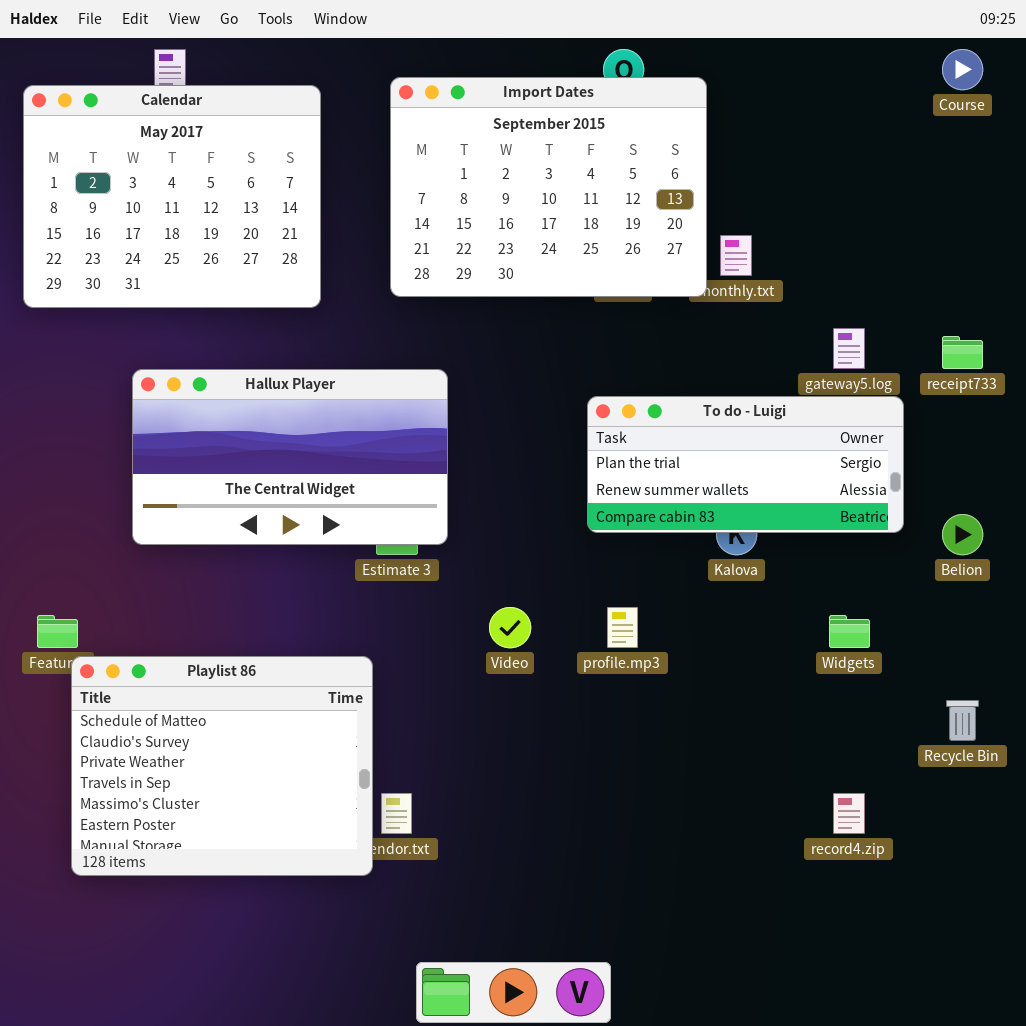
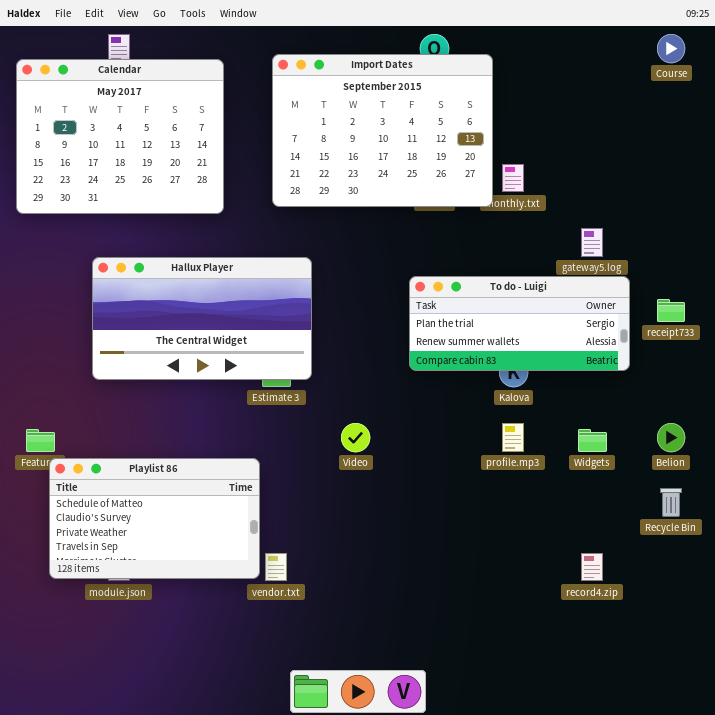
receipt733: [942,336,983,369] -> [657,299,685,322], moved
Belion: [942,514,983,555] -> [657,423,685,452], moved
profile.mp3: [607,607,638,648] -> [502,423,524,452], moved
Playlist 86: [71,656,373,876] -> [49,458,260,579], resized

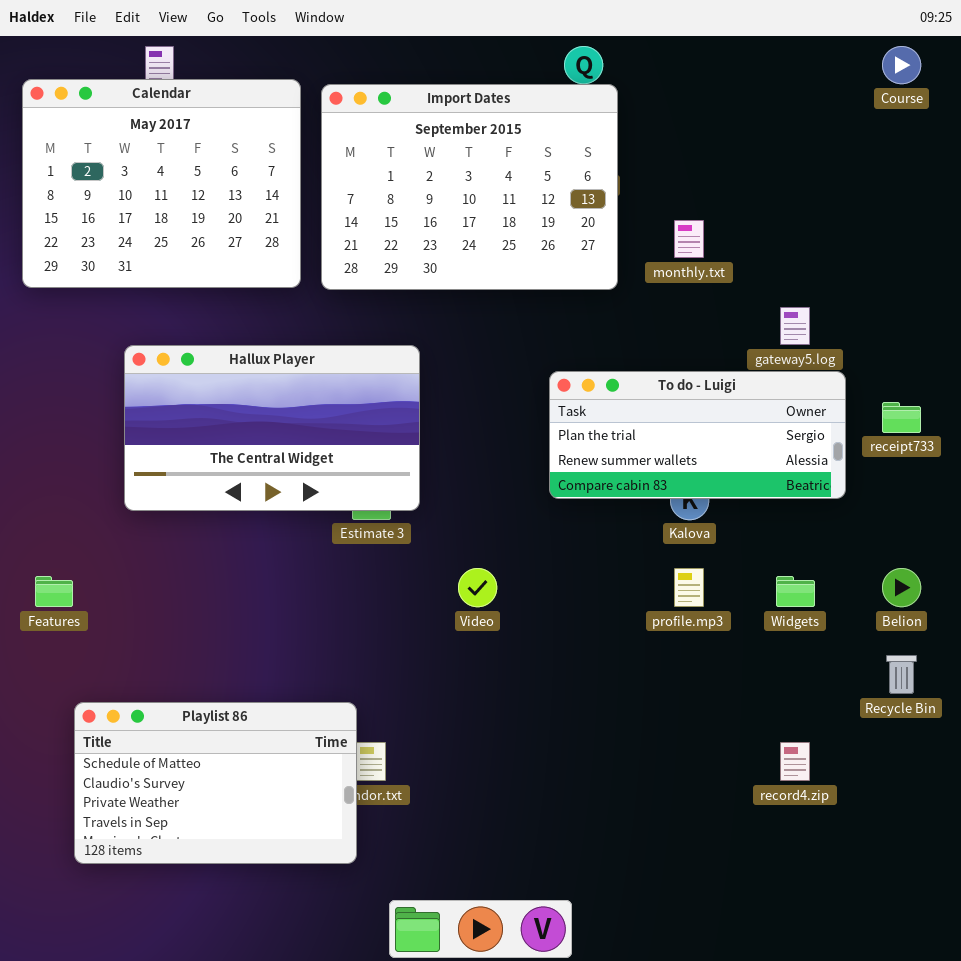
Import Dates: [272,54,493,207] -> [321,84,618,290], moved
Playlist 86: [49,458,260,579] -> [74,702,357,864], moved

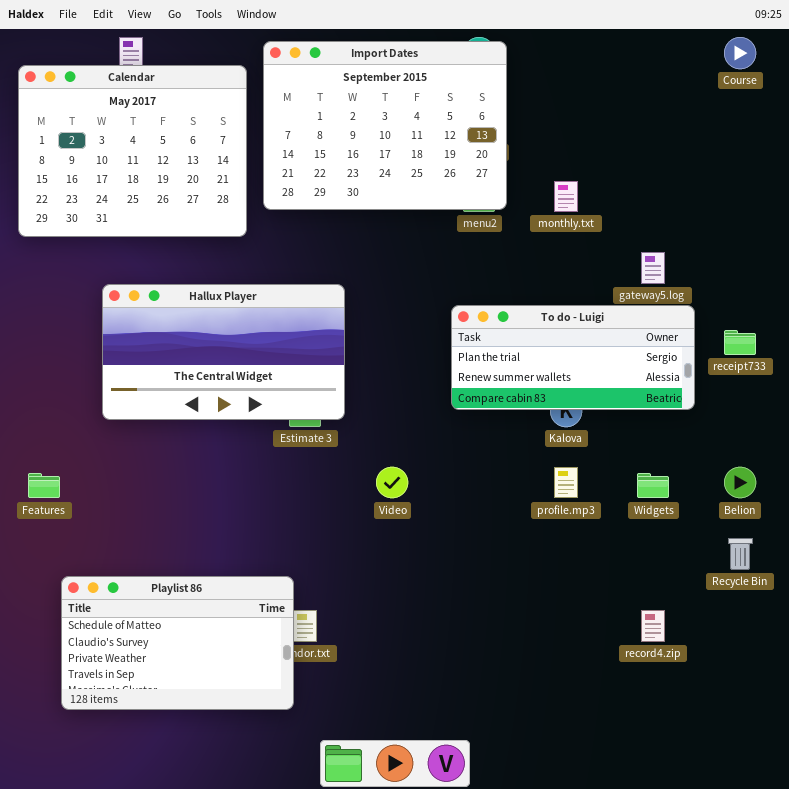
Import Dates: [321,84,618,290] -> [263,41,507,210], moved

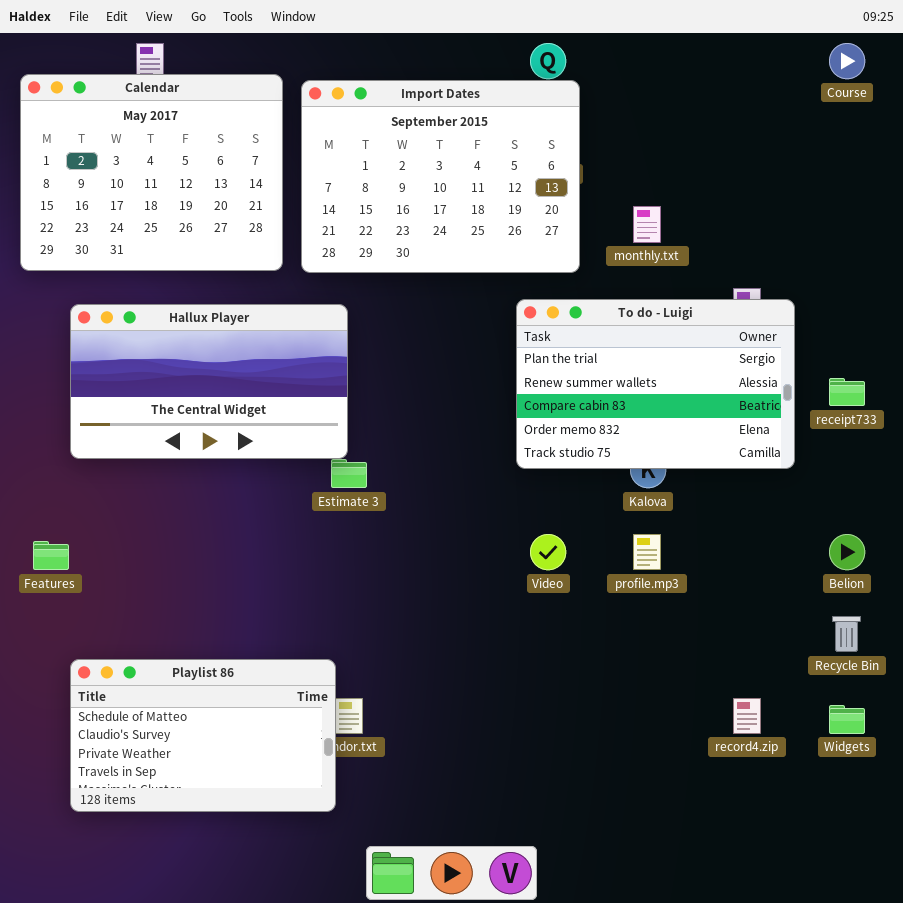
Import Dates: [263,41,507,210] -> [301,80,580,273], moved
Hallux Player: [102,284,345,420] -> [70,304,348,459], moved
To do - Luigi: [451,305,695,410] -> [516,299,795,469], resized
Video: [376,467,408,498] -> [530,534,566,570], moved
Widgets: [637,473,669,498] -> [829,705,865,734], moved

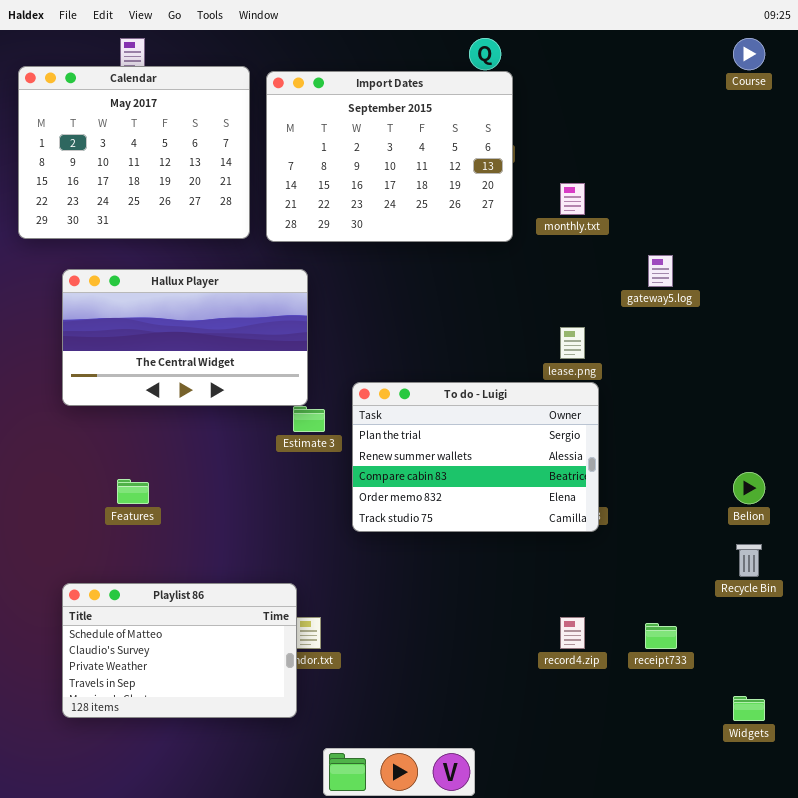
To do - Luigi: [516,299,795,469] -> [352,382,599,532], moved
receipt733: [829,378,865,406] -> [645,623,677,649], moved
Features: [33,541,69,570] -> [117,479,149,504], moved
record4.zip: [733,698,761,734] -> [560,617,585,649], moved
Widgets: [829,705,865,734] -> [733,696,765,721], moved

